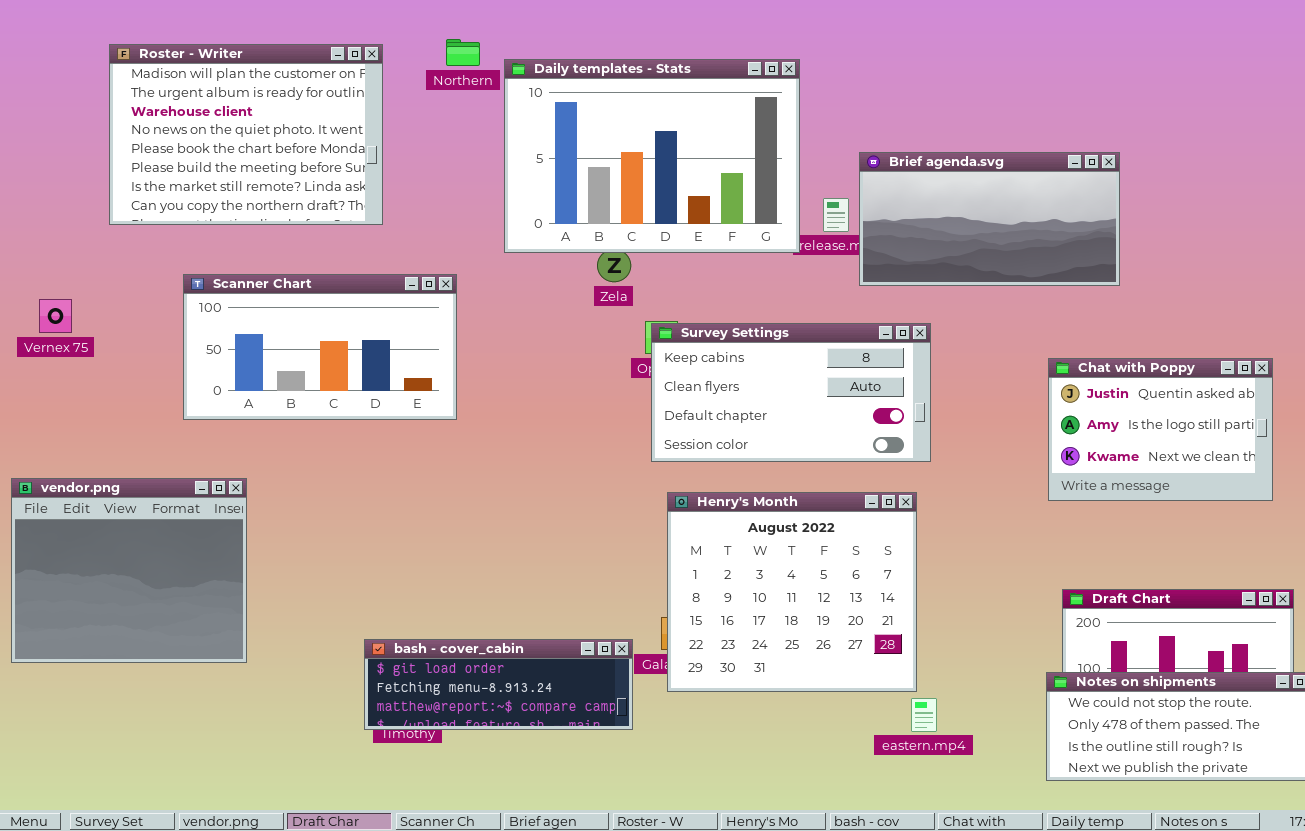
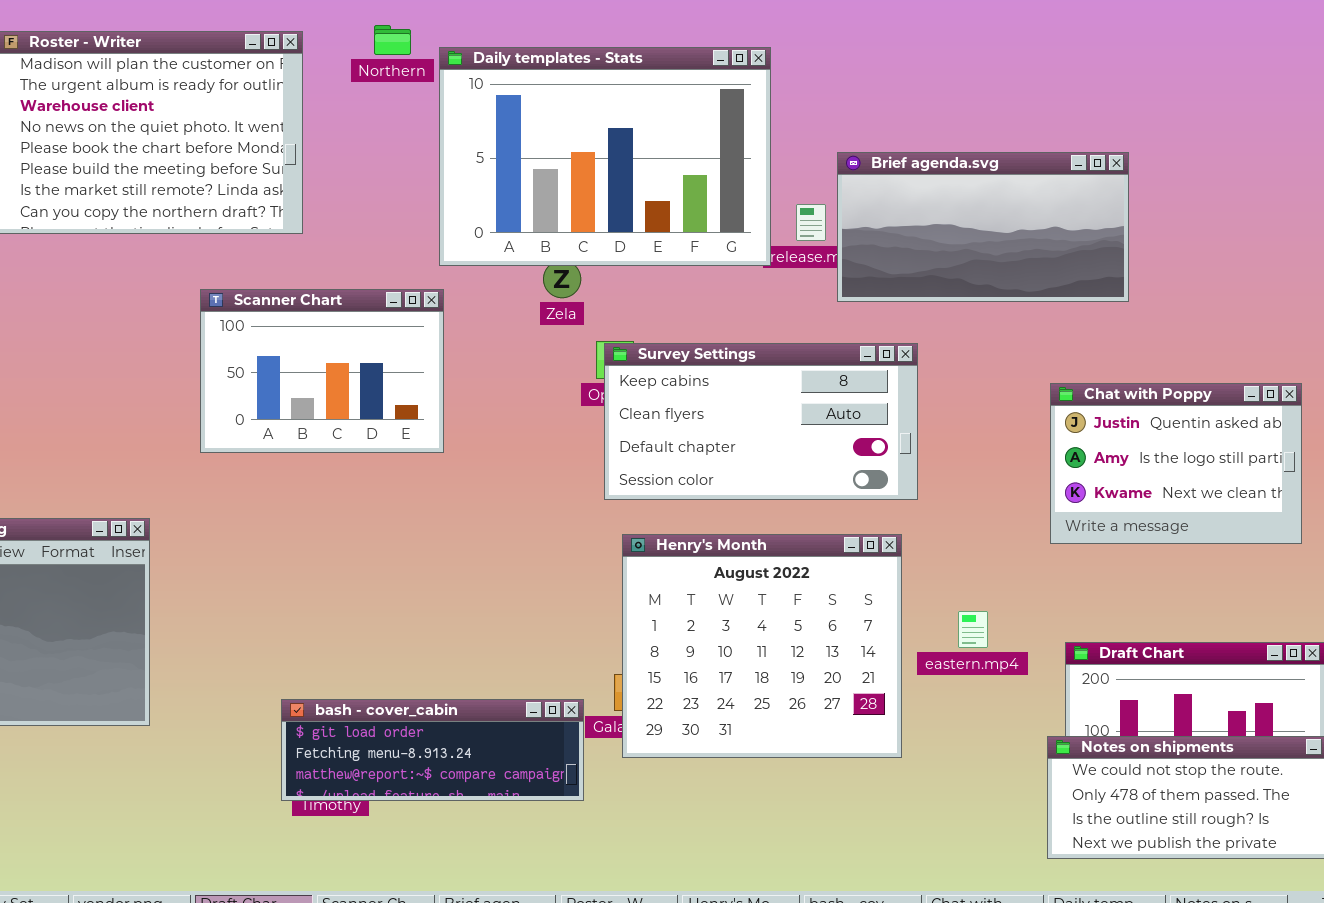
Scanner Chart: [183,274,457,420] -> [200,289,444,453], moved, resized
eastern.mp4: [911,698,937,732] -> [958,611,988,648], moved

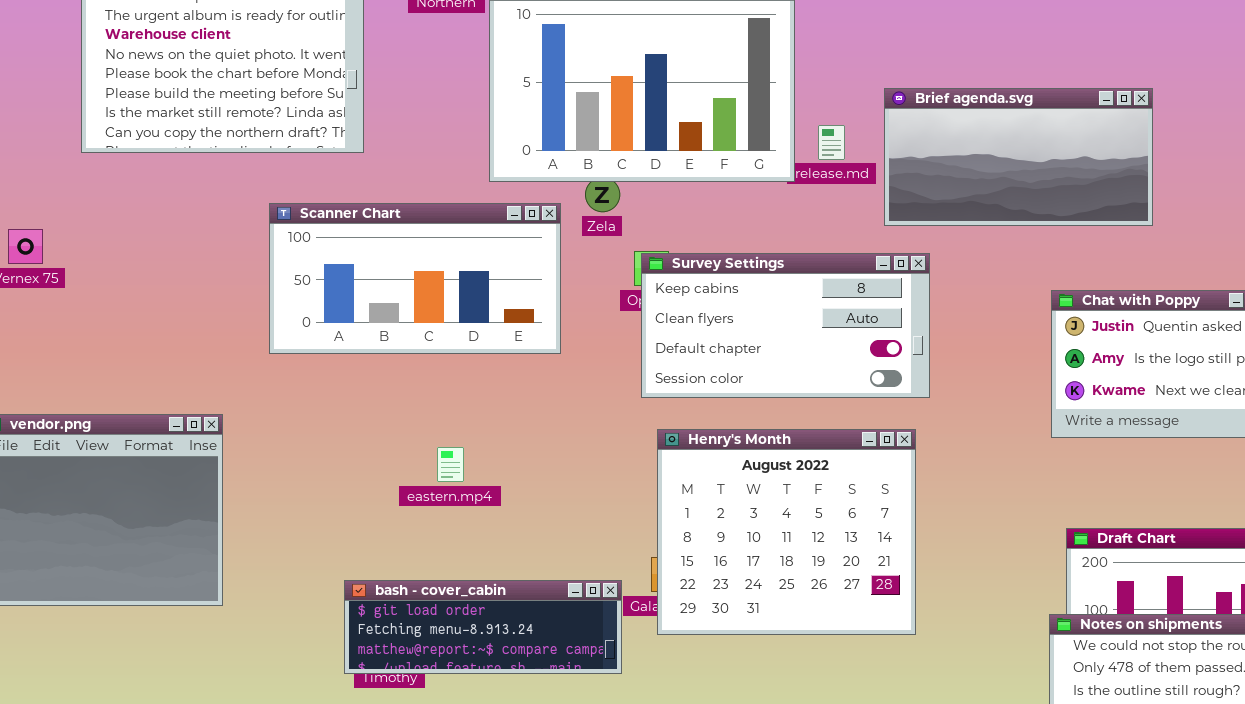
Brief agenda.svg: [837,152,1129,302] -> [884,88,1153,226], moved
Scanner Chart: [200,289,444,453] -> [269,203,561,354], resized
eastern.mp4: [958,611,988,648] -> [437,447,464,482], moved

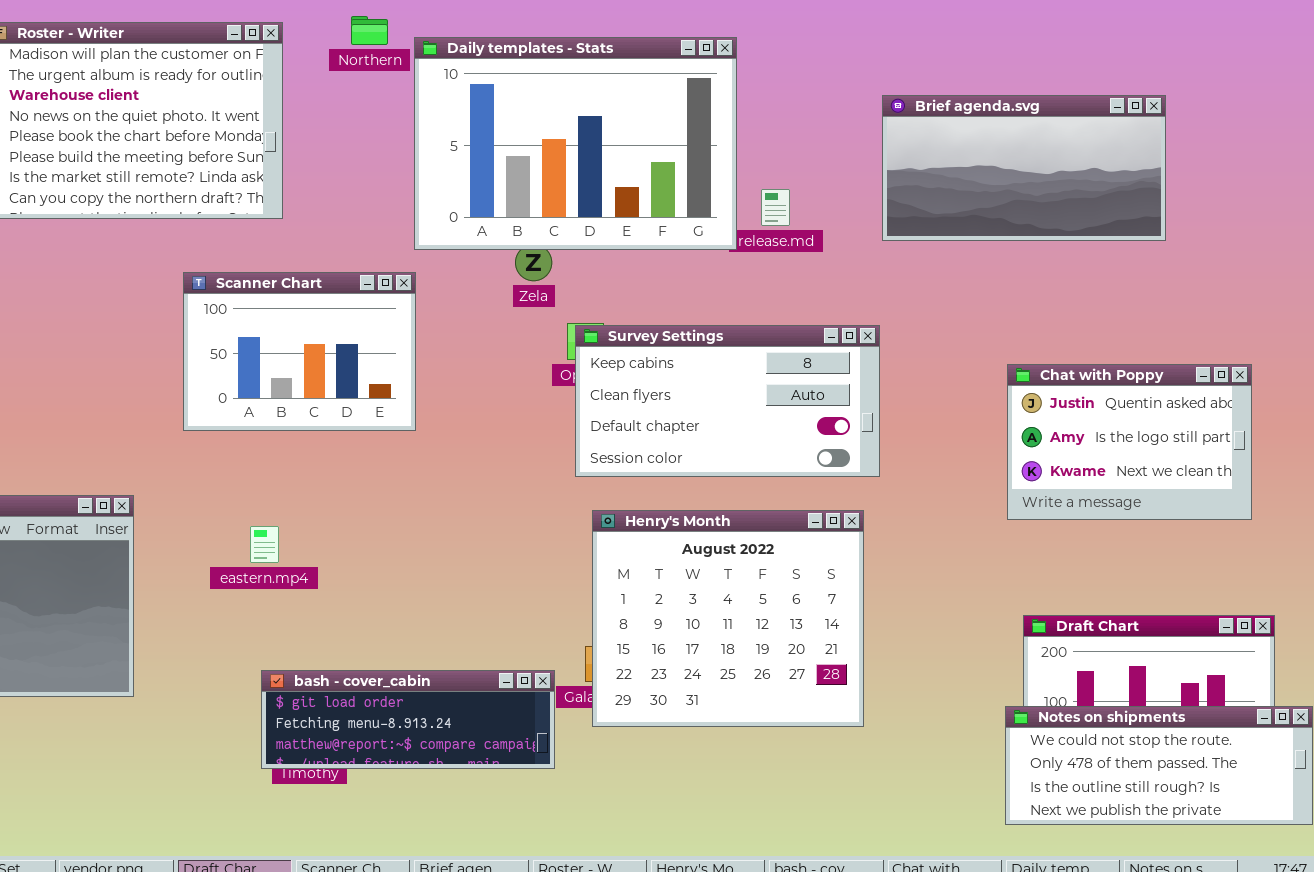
Brief agenda.svg: [884,88,1153,226] -> [882,95,1166,241], moved
Scanner Chart: [269,203,561,354] -> [183,272,416,431], resized
eastern.mp4: [437,447,464,482] -> [250,526,279,563], moved

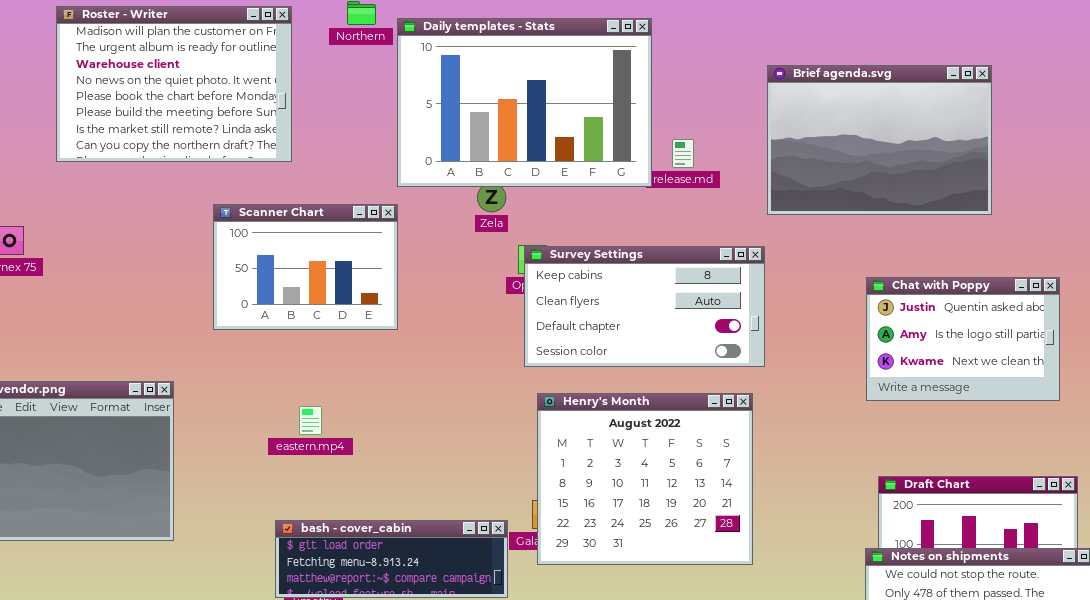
Brief agenda.svg: [882,95,1166,241] -> [767,65,992,215], resized
eastern.mp4: [250,526,279,563] -> [299,406,322,435], moved

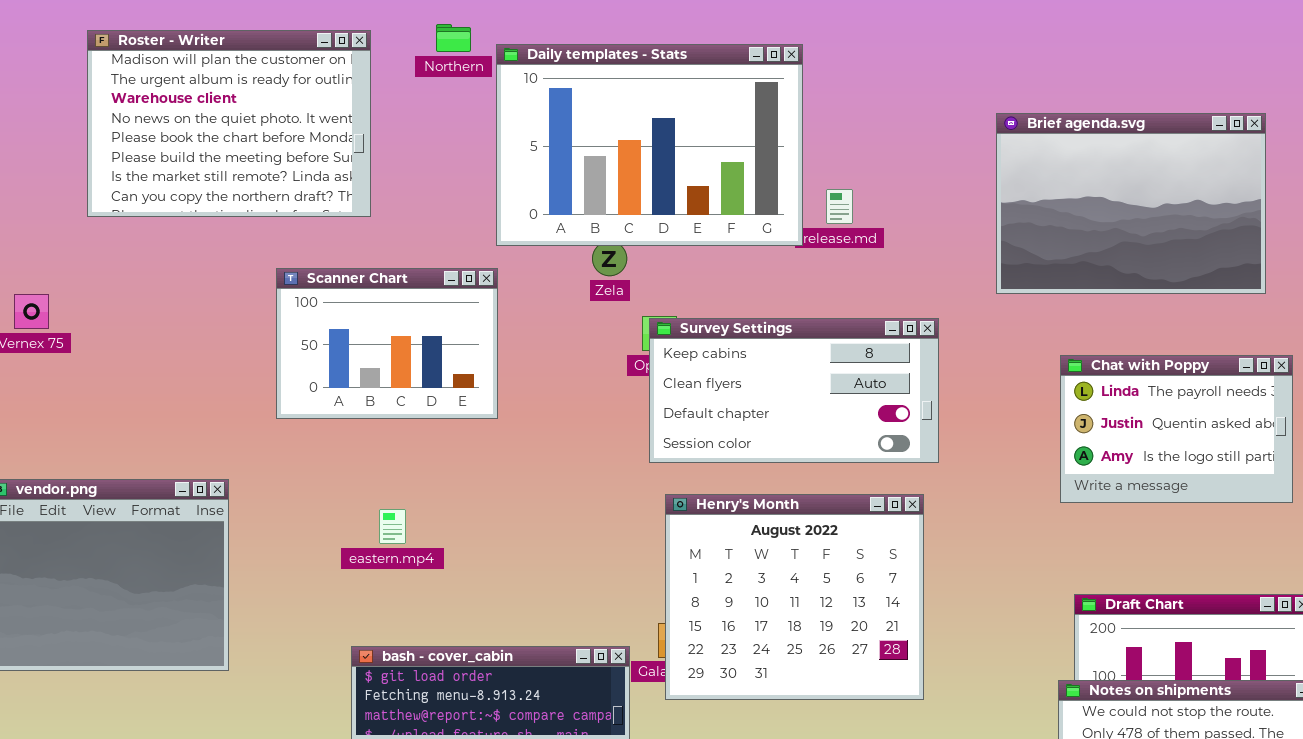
Brief agenda.svg: [767,65,992,215] -> [996,113,1266,294], moved
Chat with Poppy: [866,277,1060,401] -> [1060,355,1293,503], scrolled up 1 row

